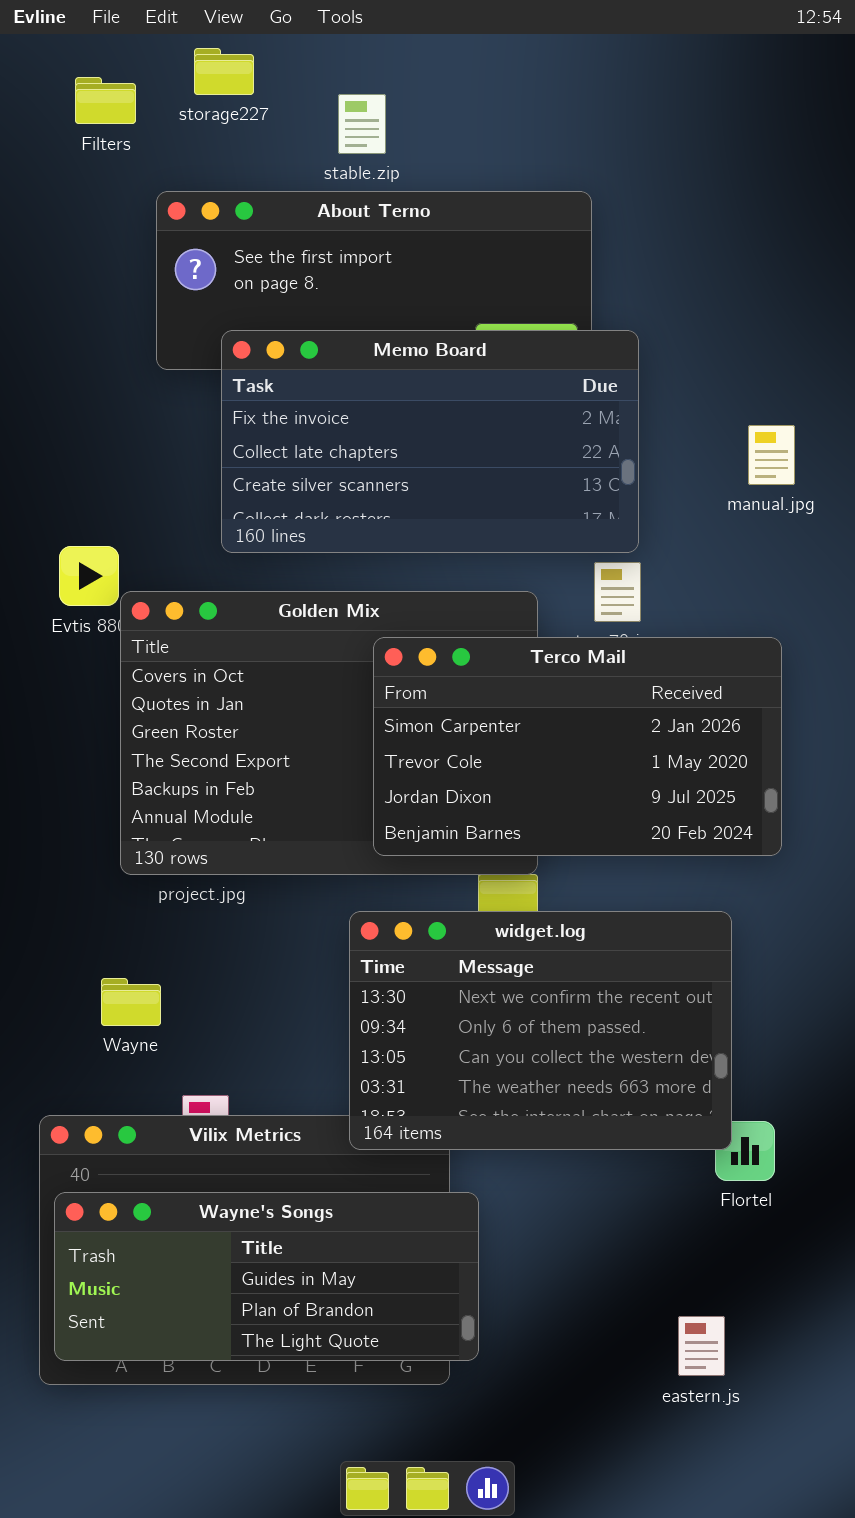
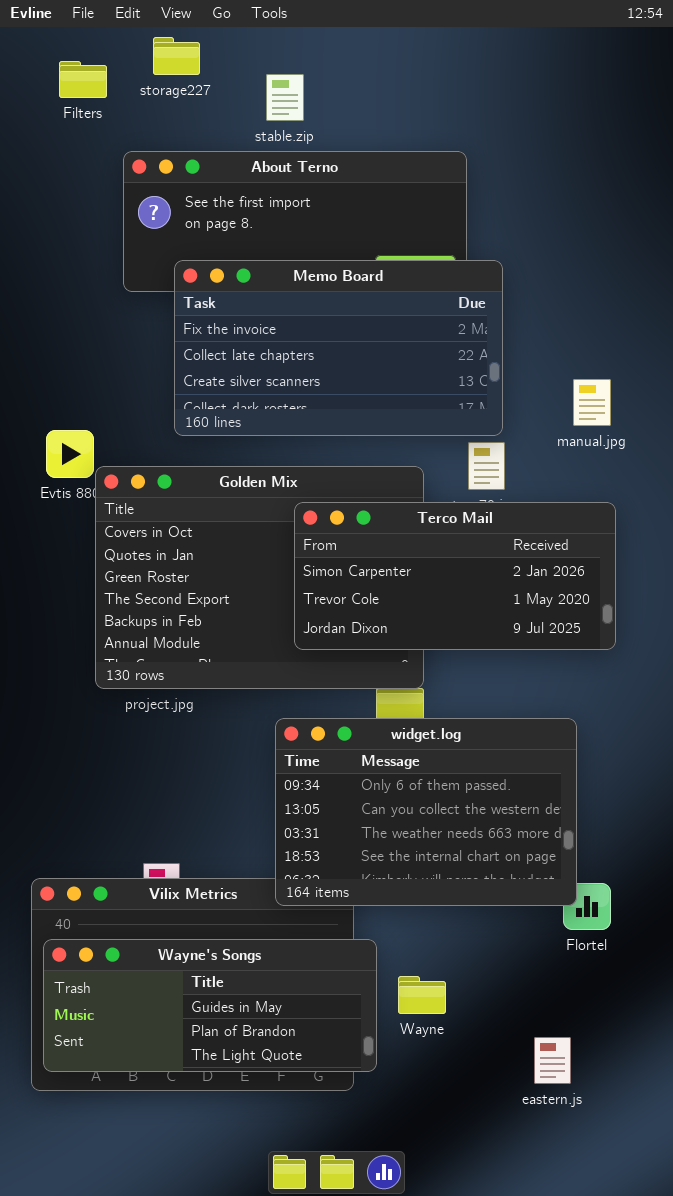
manual.jpg: [748,425,795,485] -> [573,379,611,426], moved
Terco Mail: [373,637,782,856] -> [294,502,616,650], resized
widget.log: [349,911,732,1150] -> [275,718,577,906], scrolled down 1 row
Wayne: [101,978,161,1026] -> [398,976,446,1014], moved

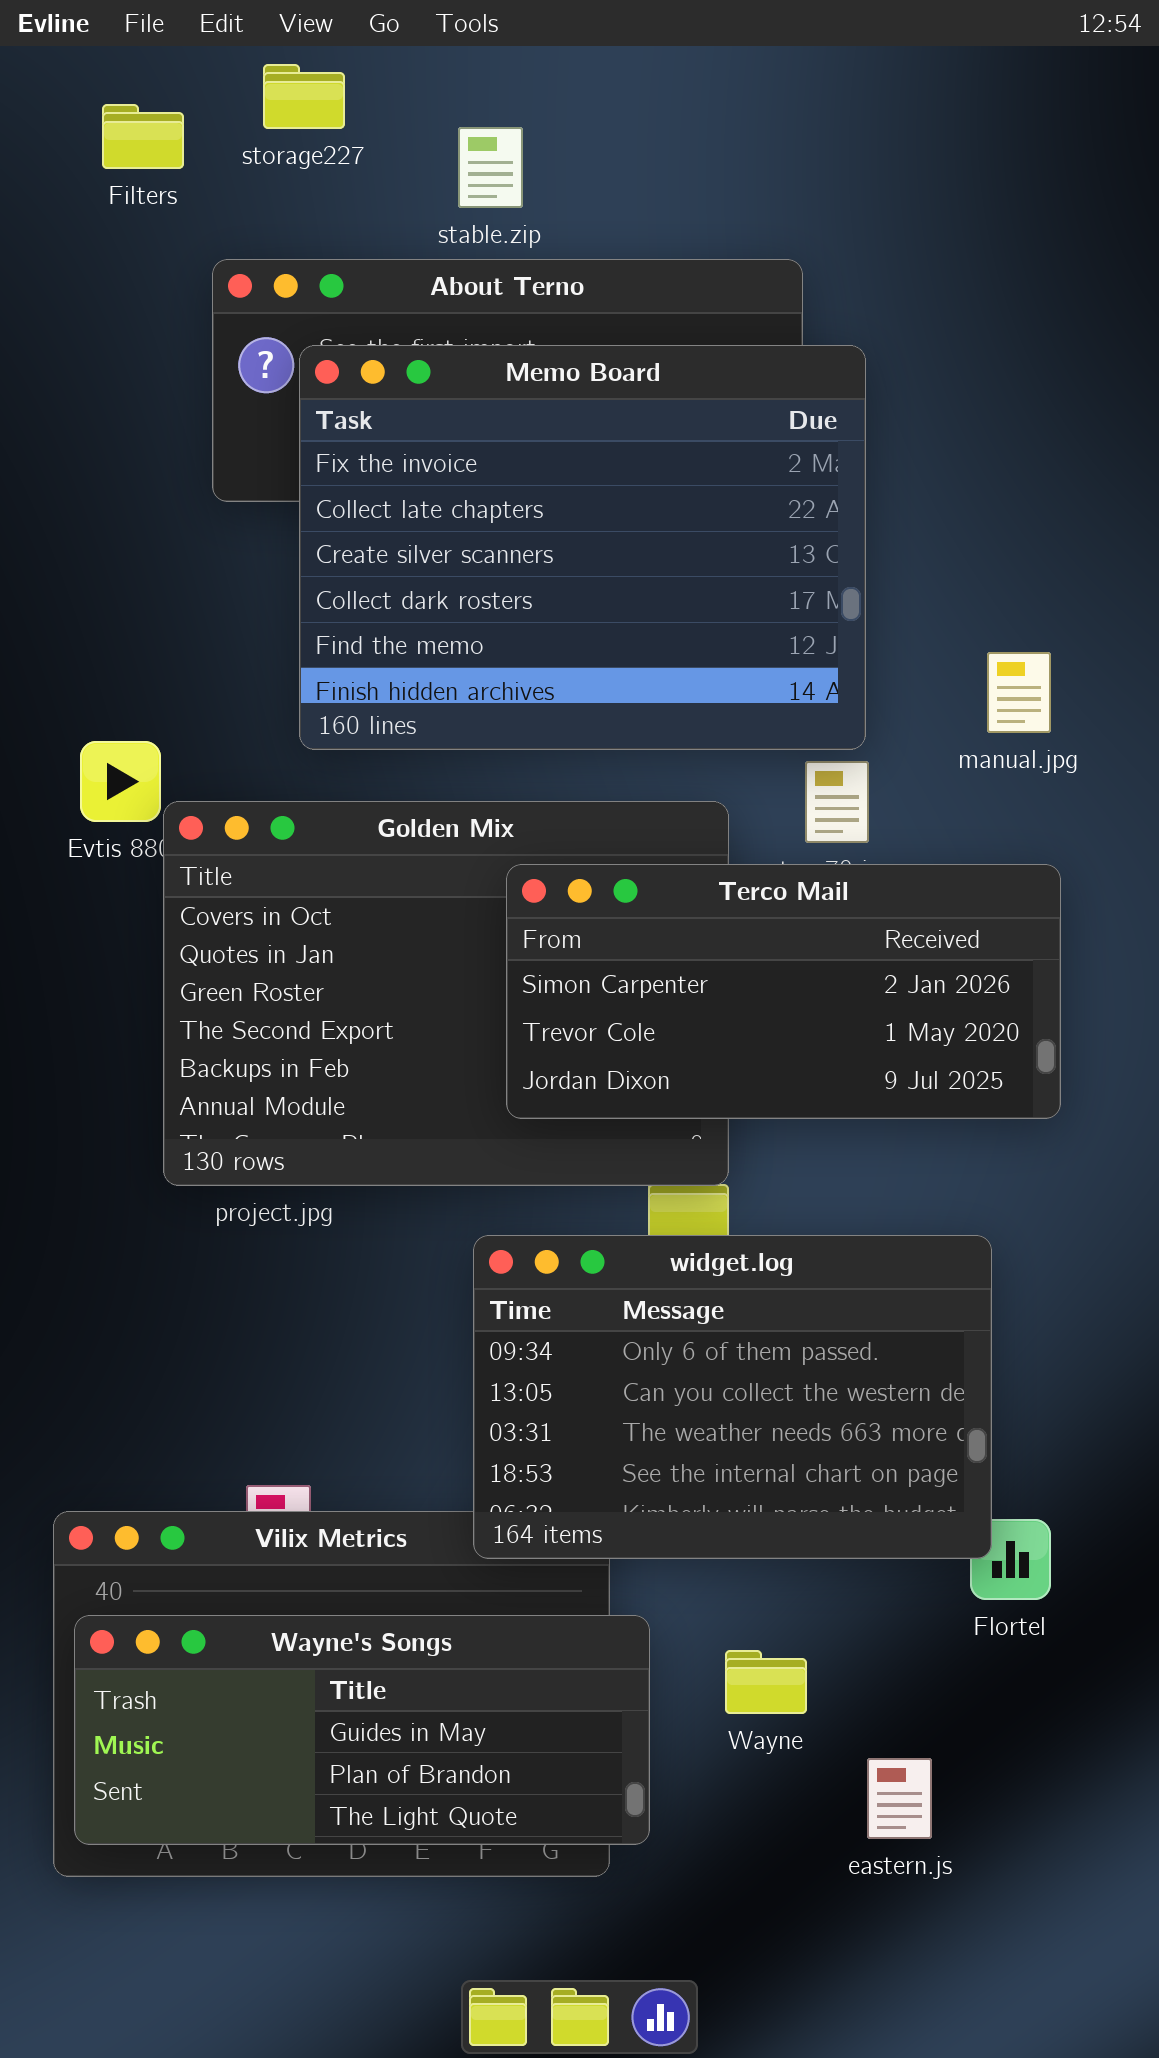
Memo Board: [174,260,503,436] -> [299,345,866,750], resized
Wayne: [398,976,446,1014] -> [725,1650,807,1714], moved
eastern.js: [534,1037,571,1084] -> [867,1758,932,1839], moved

